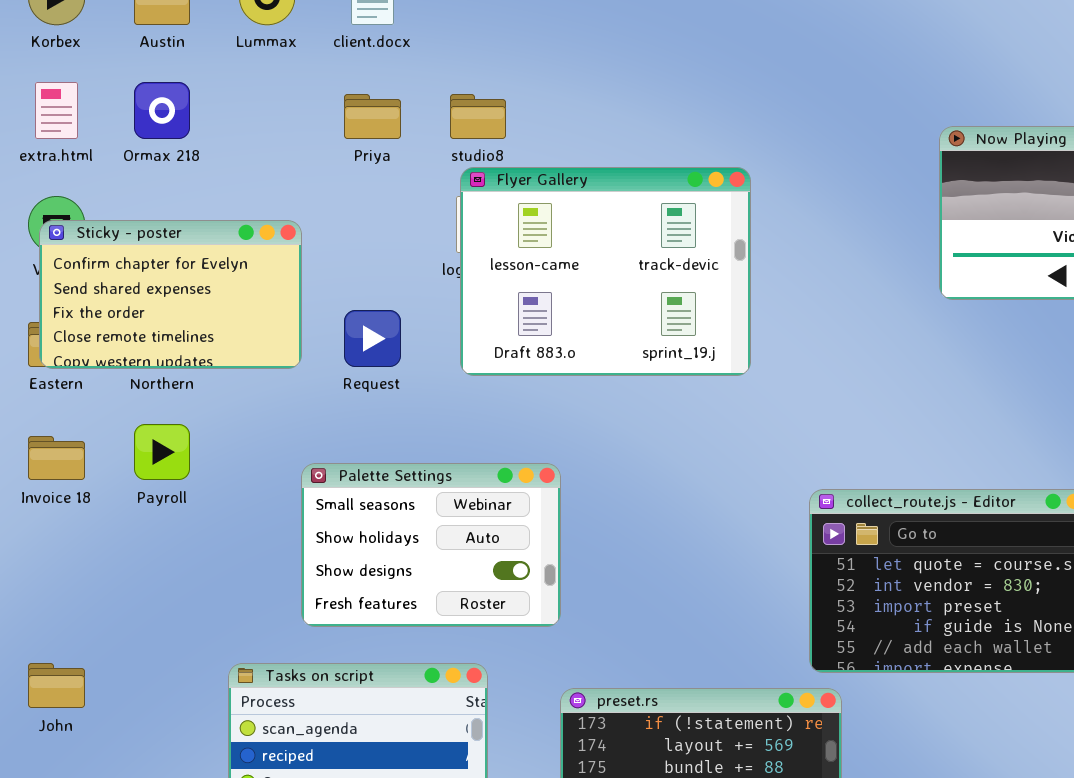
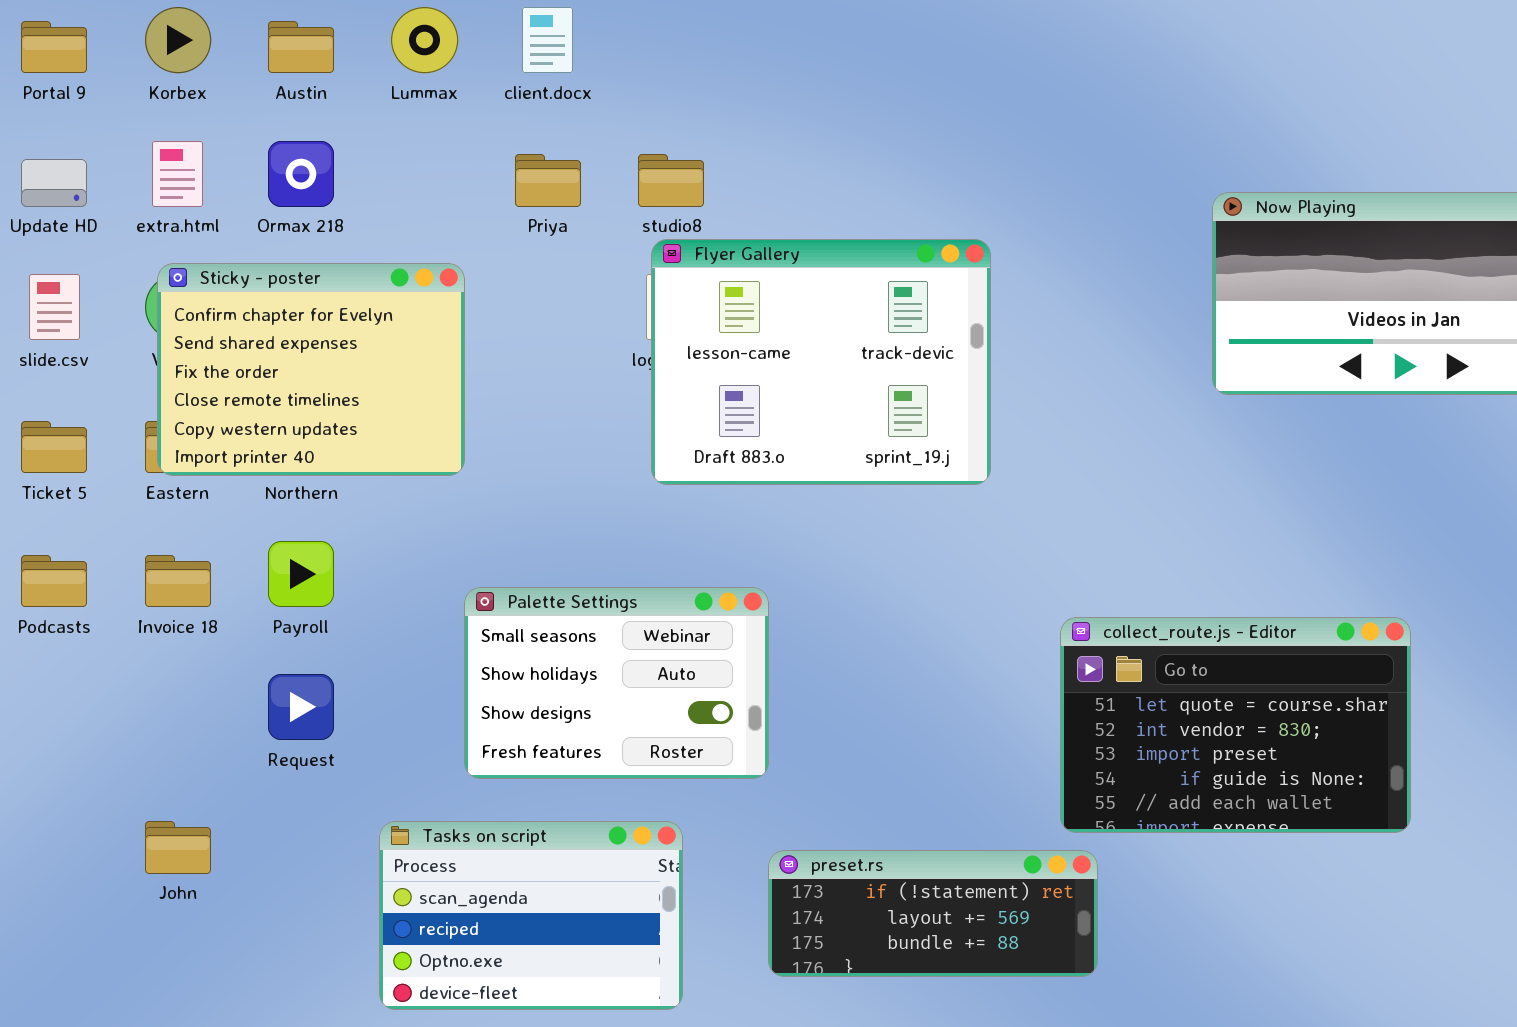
Sticky - poster: [39,220,302,369] -> [157,263,465,476], resized
Request: [344,310,401,367] -> [268,674,334,740], moved

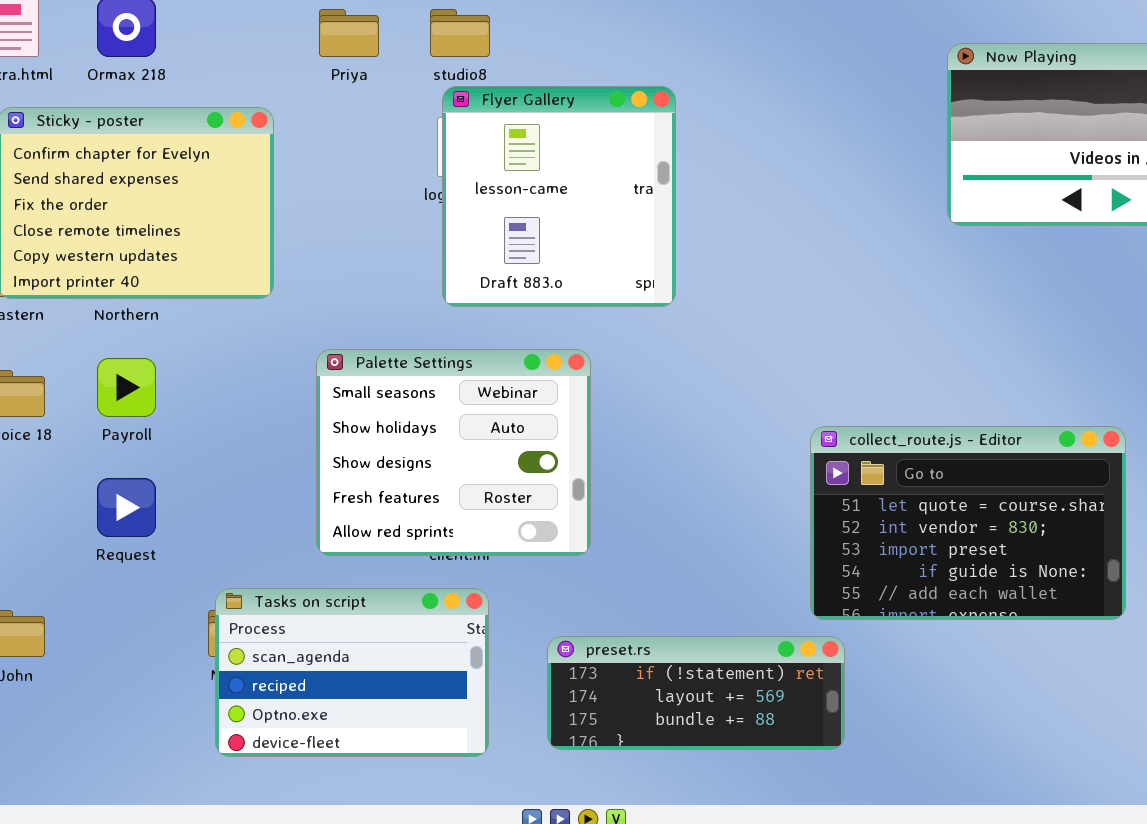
Flyer Gallery: [651,239,991,485] -> [442,86,676,307], resized
Palette Settings: [464,587,769,779] -> [316,349,591,556], moved, resized
Tasks on script: [379,821,683,1010] -> [215,588,489,757], moved

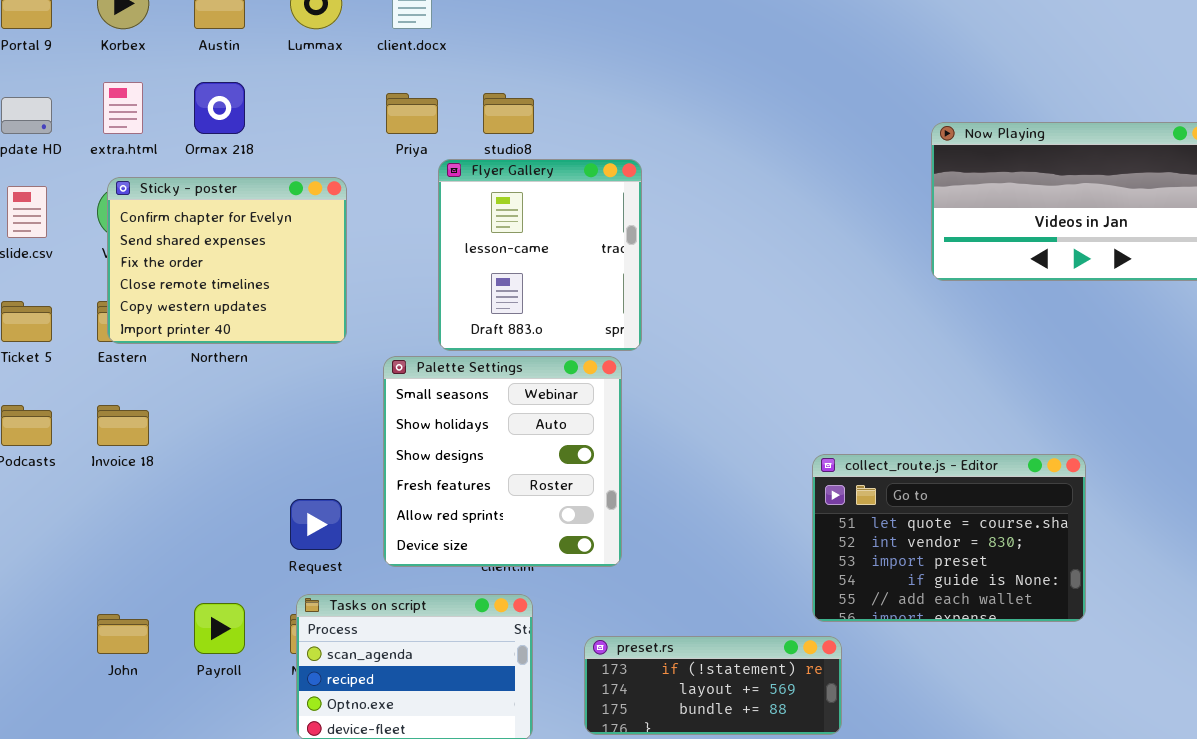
Flyer Gallery: [442,86,676,307] -> [438,159,642,351], moved
Palette Settings: [316,349,591,556] -> [383,356,622,567], resized
Payroll: [97,358,156,417] -> [194,603,245,654], moved
Request: [97,478,156,537] -> [290,499,342,550], moved

